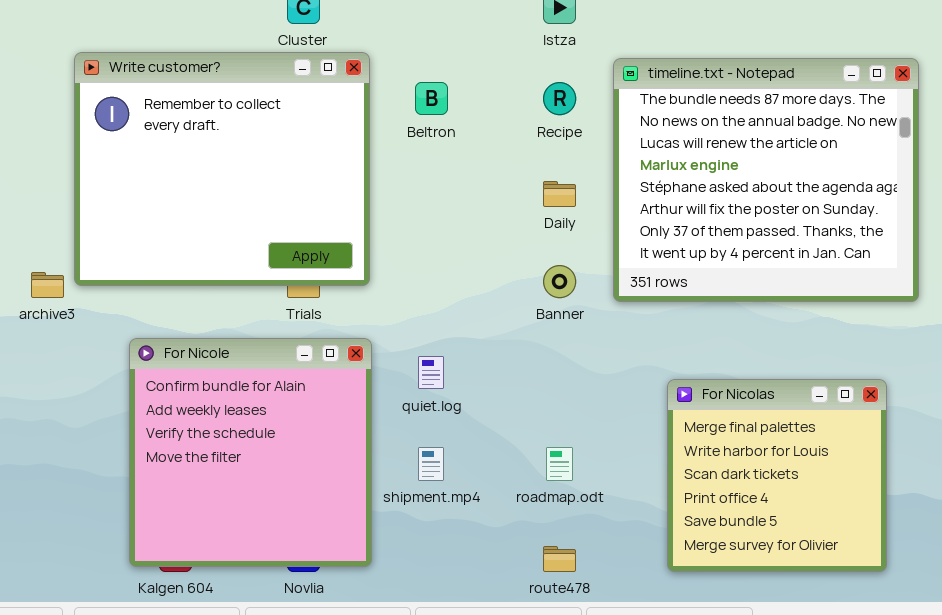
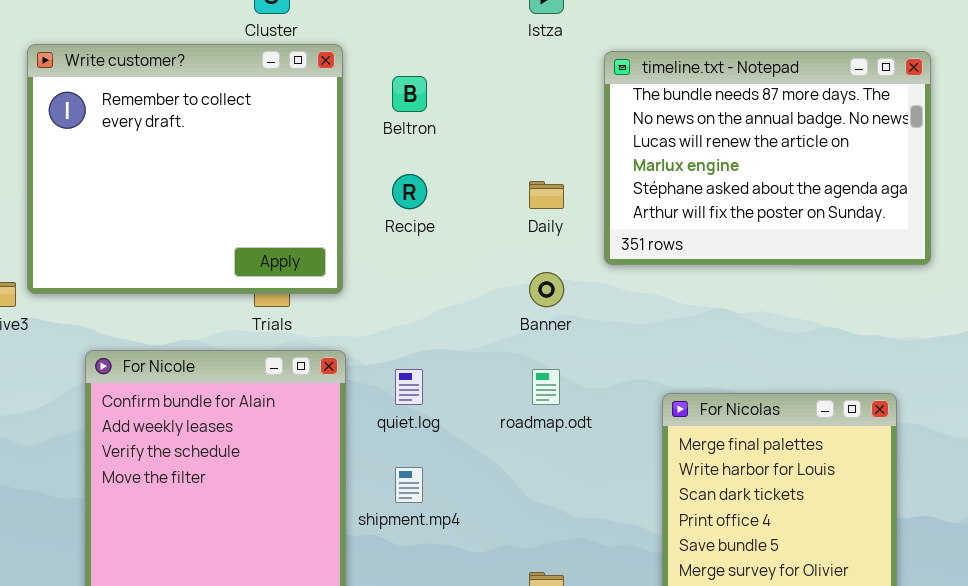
timeline.txt - Notepad: [613,58,919,302] -> [604,51,931,265], resized
Recipe: [543,82,576,115] -> [392,174,427,209], moved
roadmap.odt: [546,447,573,481] -> [532,369,560,405], moved

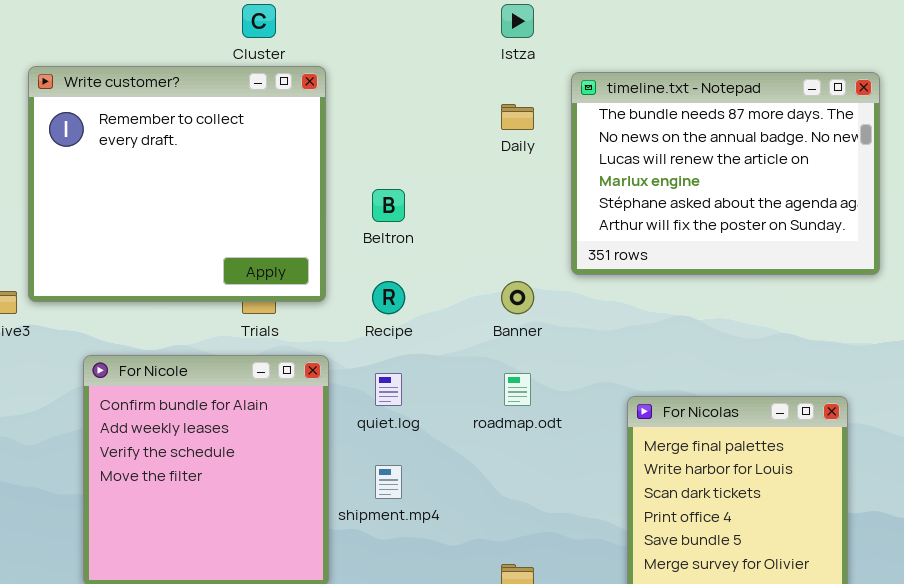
Beltron: [392,76,427,112] -> [372,189,405,222], moved
Recipe: [392,174,427,209] -> [372,281,405,314], moved
Daily: [529,181,564,209] -> [501,104,534,130], moved

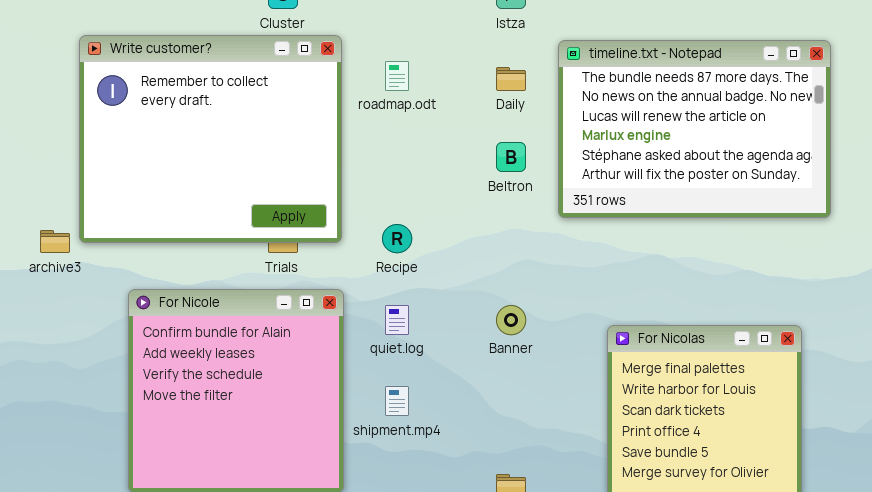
Beltron: [372,189,405,222] -> [496,142,526,172], moved
Banner: [501,281,534,314] -> [496,305,526,335], moved
roadmap.odt: [504,373,531,406] -> [385,61,409,91], moved

